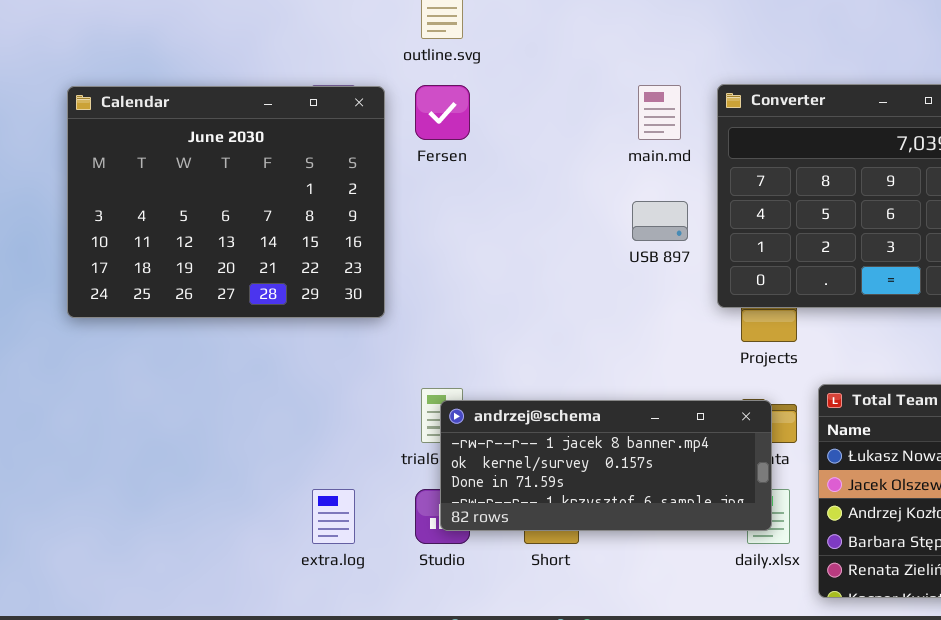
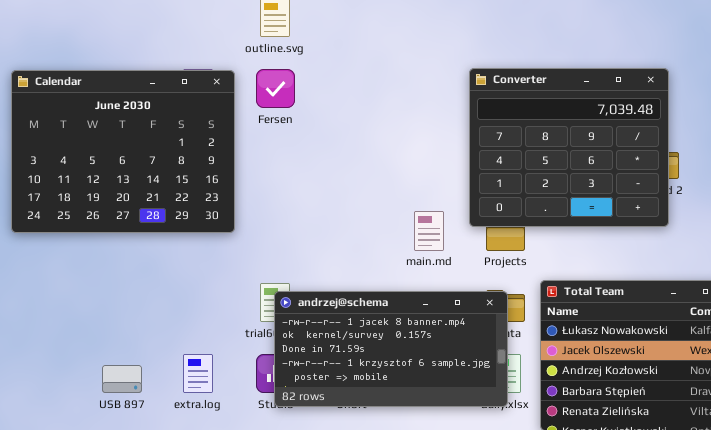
main.md: [638,85,681,140] -> [414,211,444,251], moved
USB 897: [632,201,688,241] -> [102,365,142,393], moved
andrzej@schema: [440,400,772,531] -> [274,291,508,407], resized

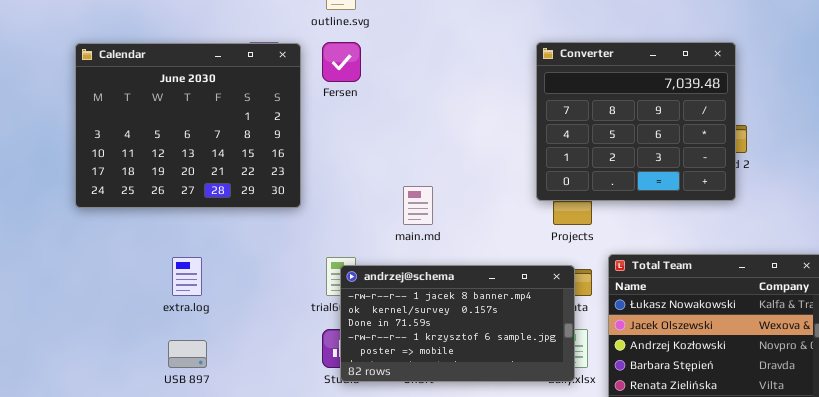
main.md: [414,211,444,251] -> [403,186,433,225], moved
extra.log: [183,354,213,393] -> [172,257,202,296], moved

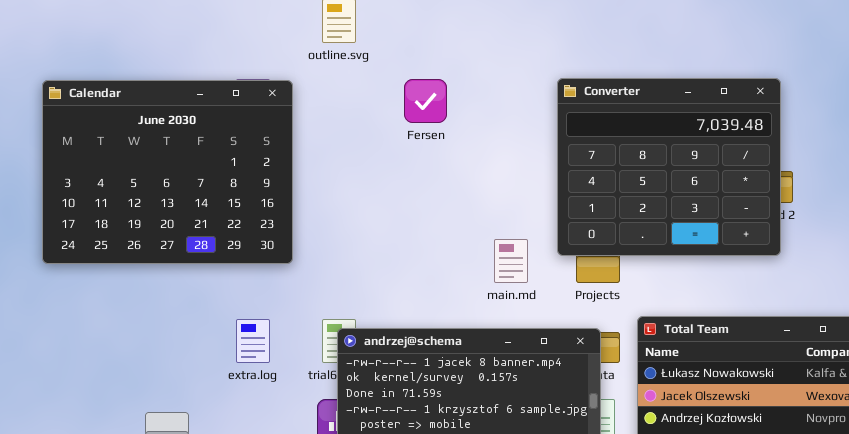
Fersen: [322,42,361,82] -> [404,79,447,123], moved
main.md: [403,186,433,225] -> [494,239,528,283], moved
extra.log: [172,257,202,296] -> [236,319,270,363], moved

